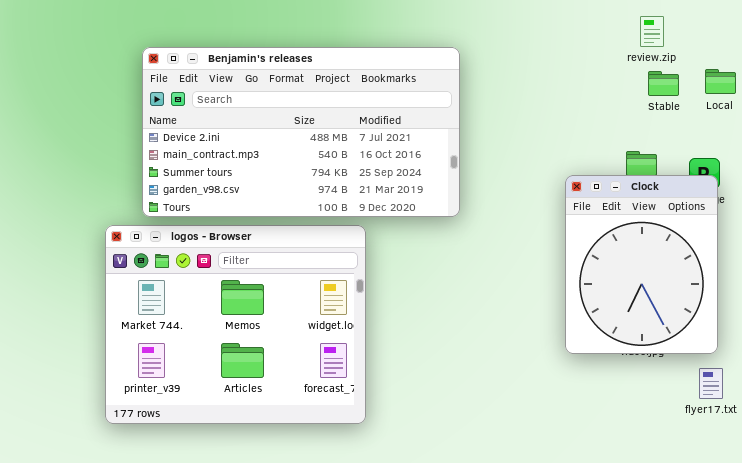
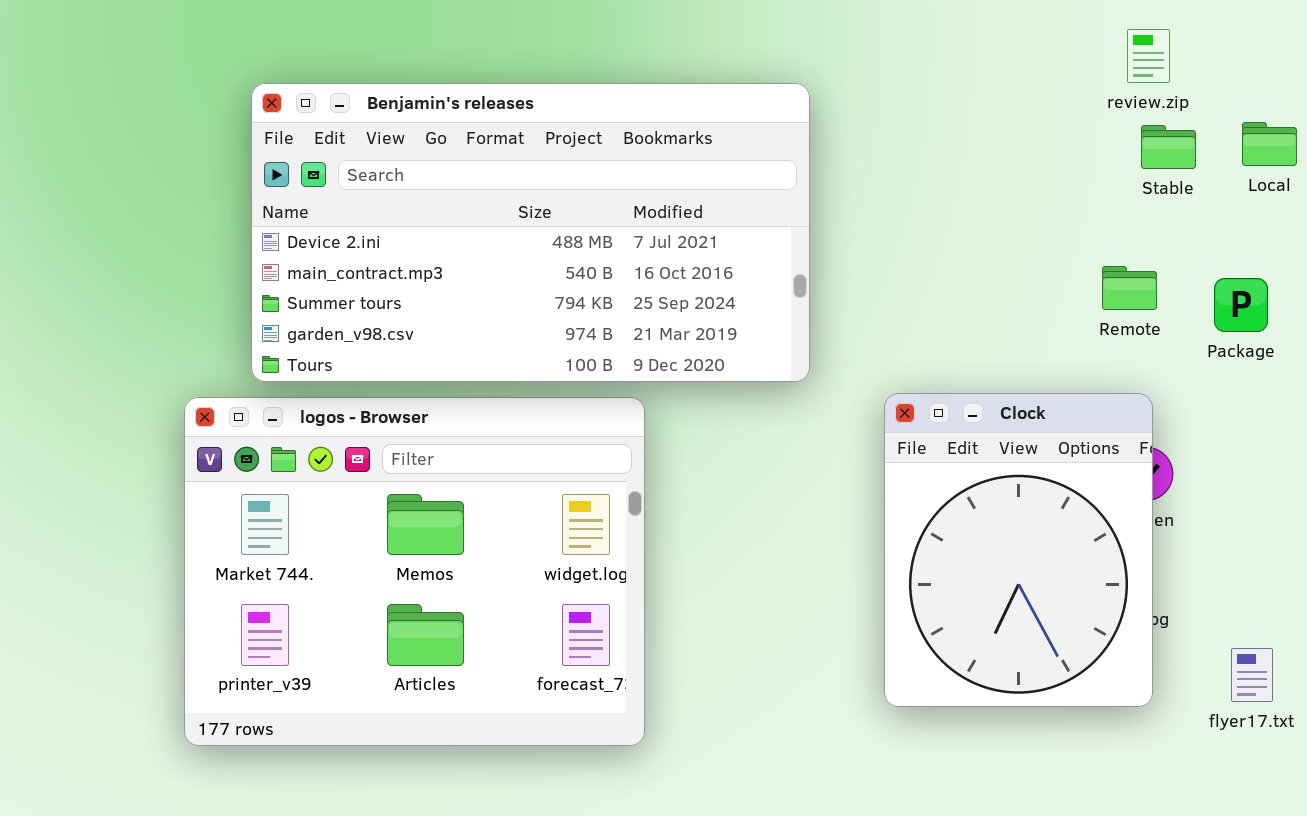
Clock: [565,175,718,354] -> [884,393,1153,707], moved

